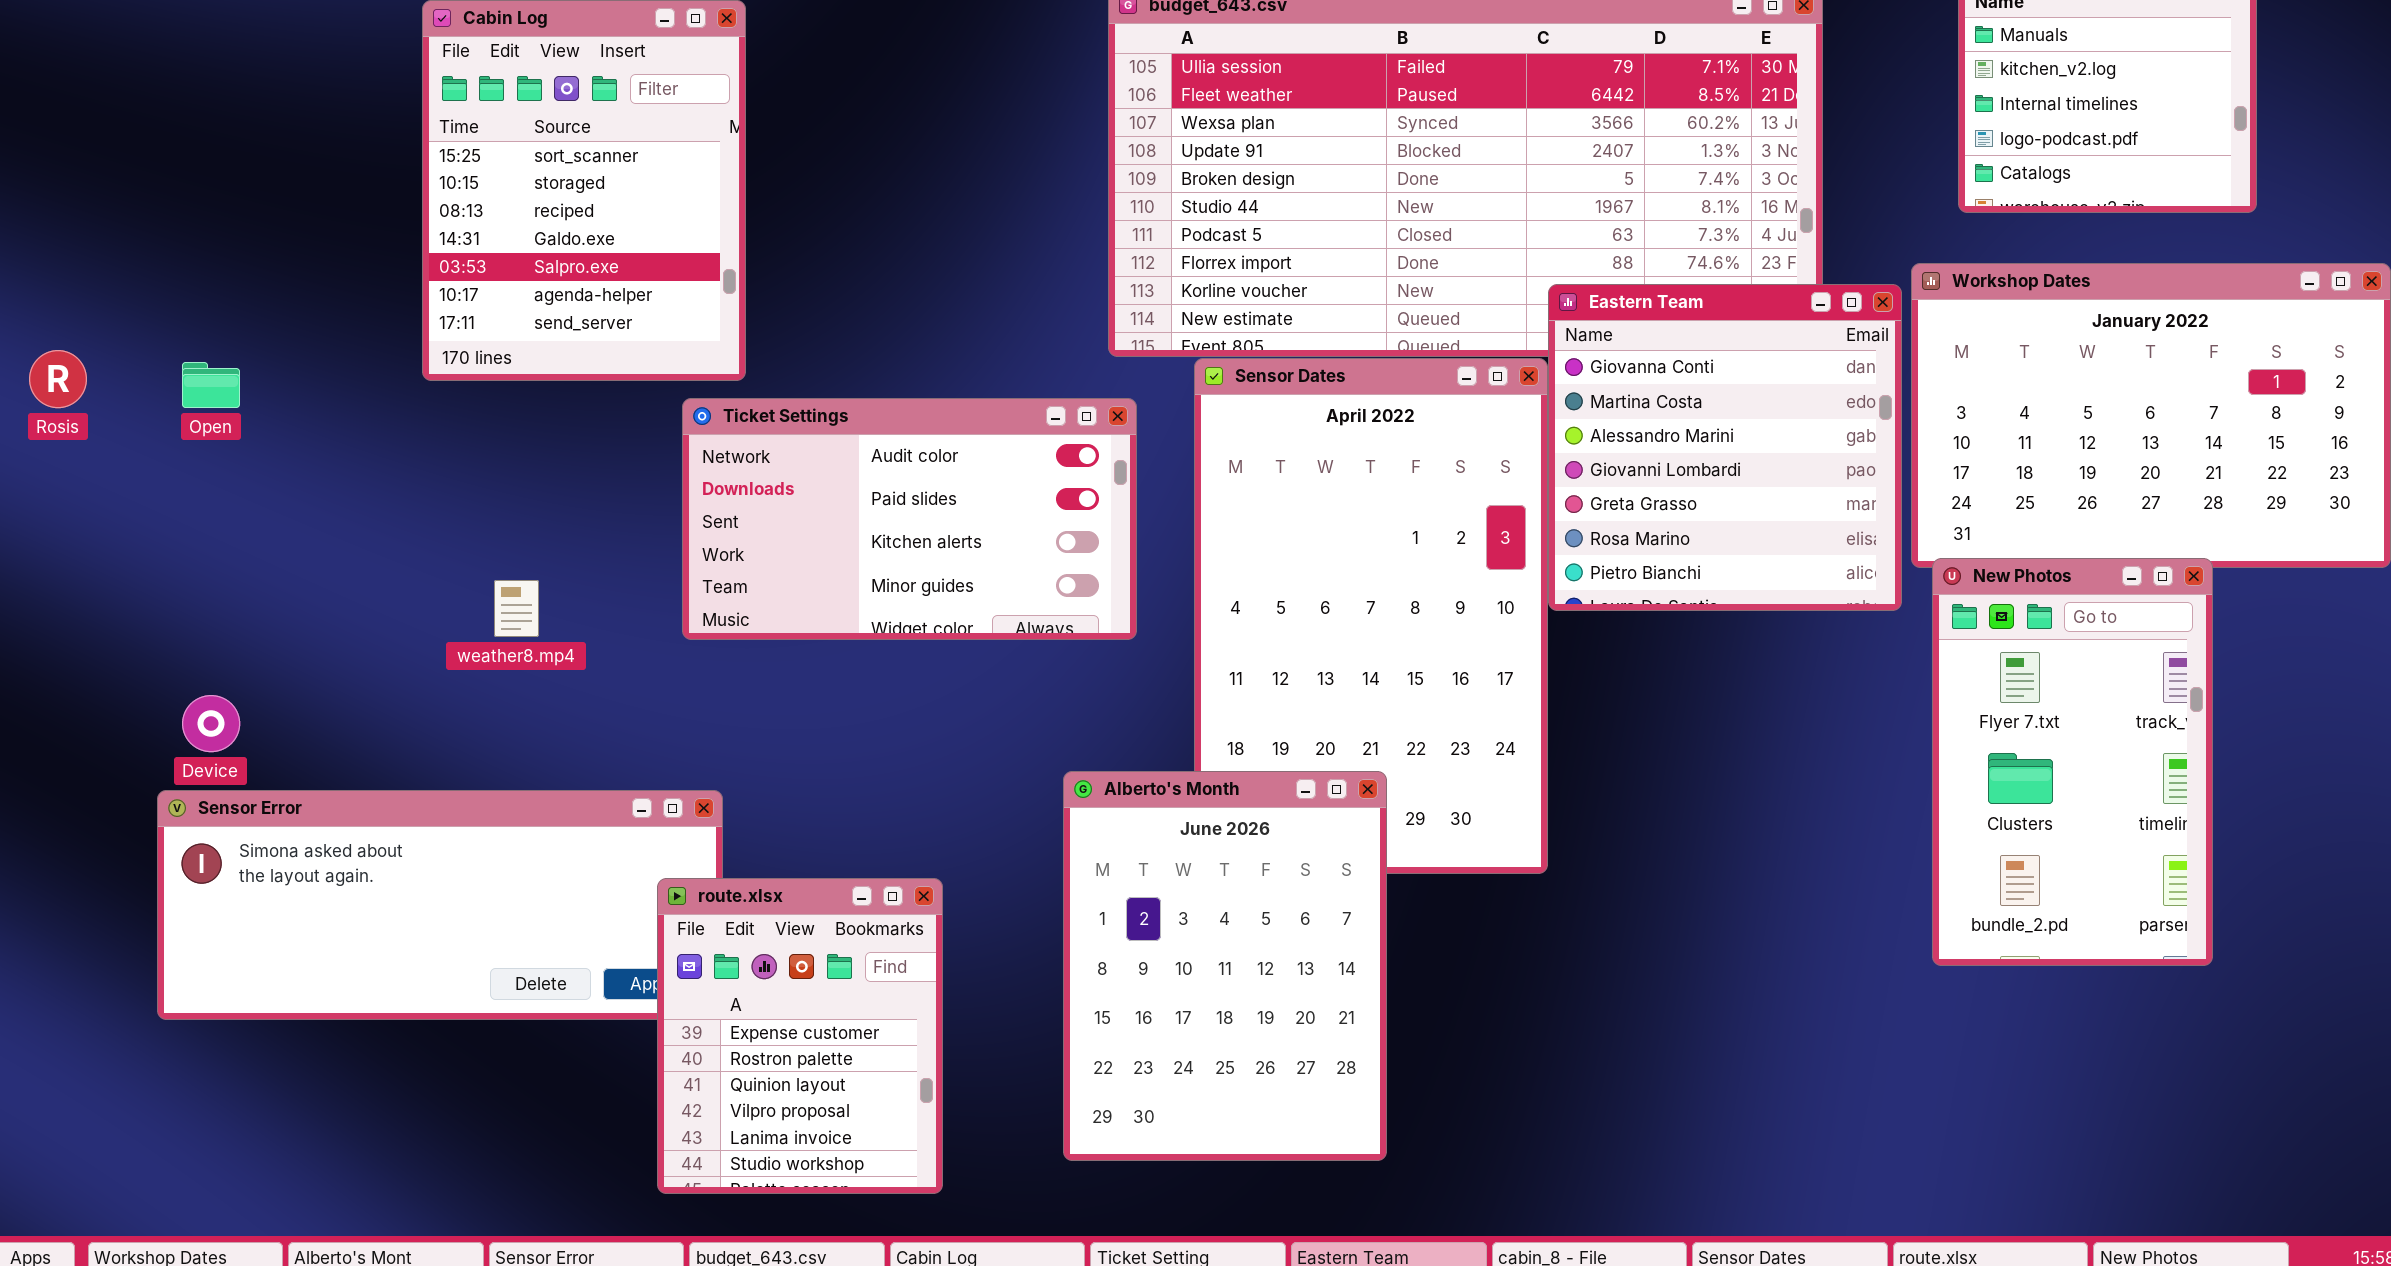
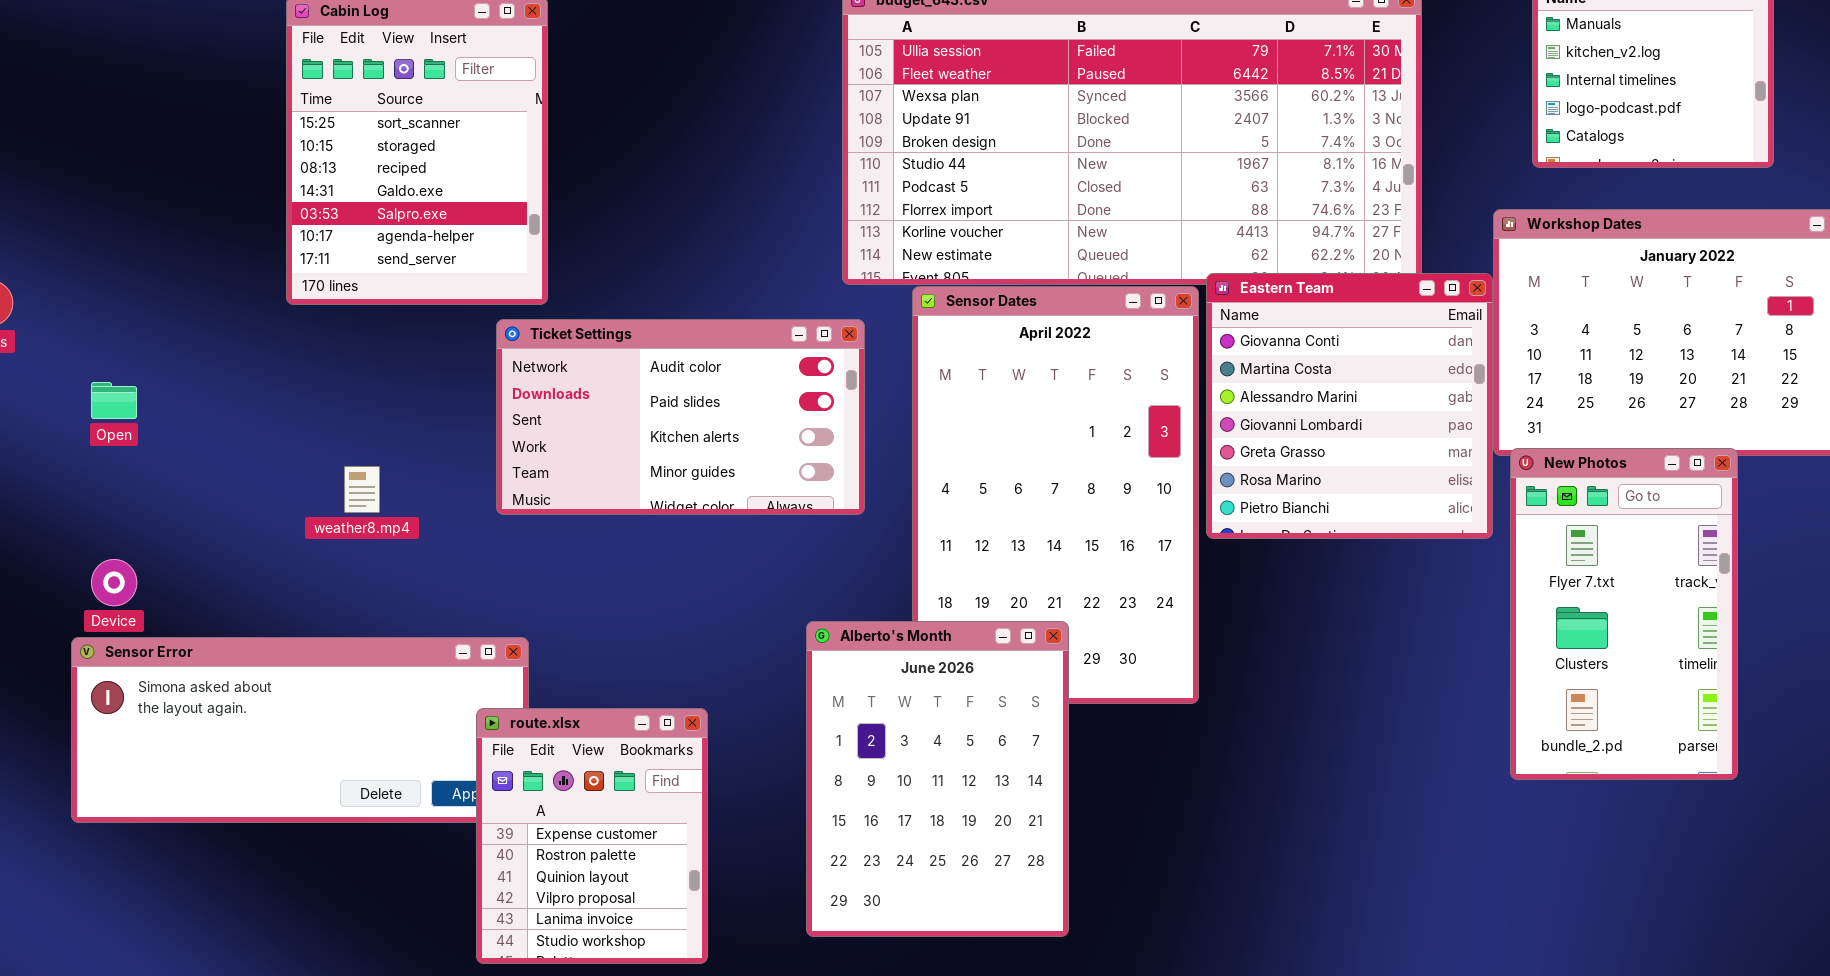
Eastern Team: [1548,284,1902,611] -> [1206,273,1493,539], moved
Open: [182,362,240,408] -> [91,382,137,419], moved

